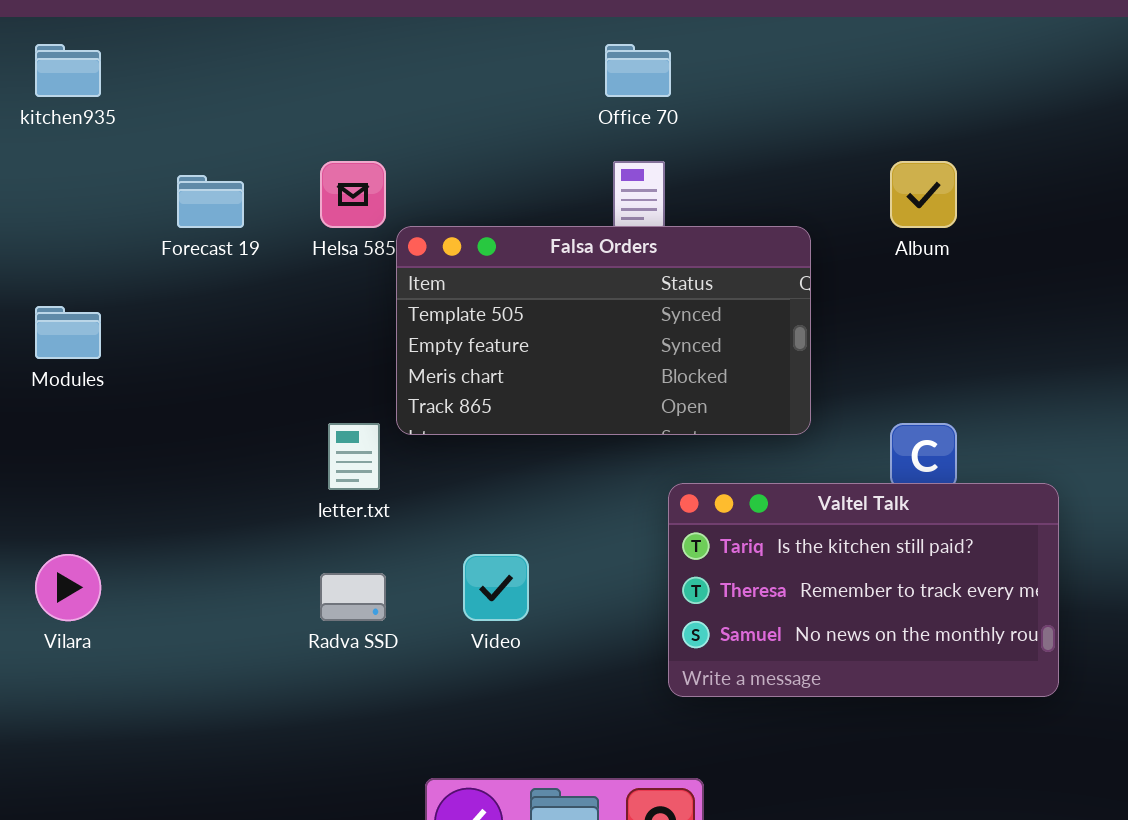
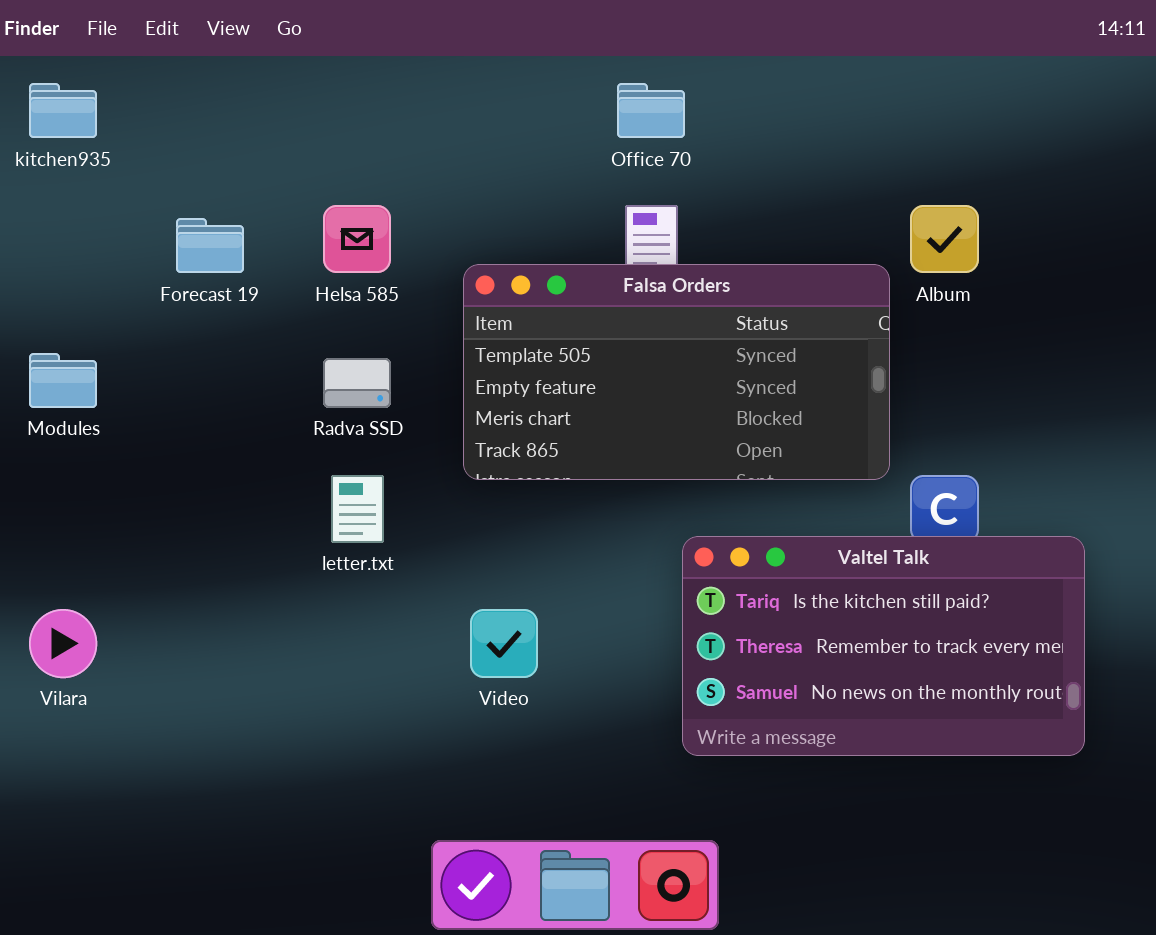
Falsa Orders: [396,226,811,435] -> [463,264,890,480], moved
Radva SSD: [320,573,386,621] -> [323,358,391,408], moved

